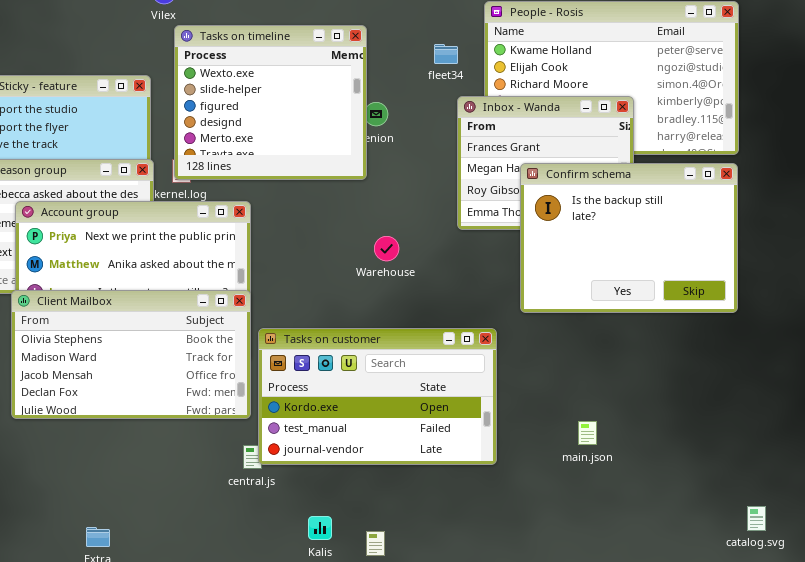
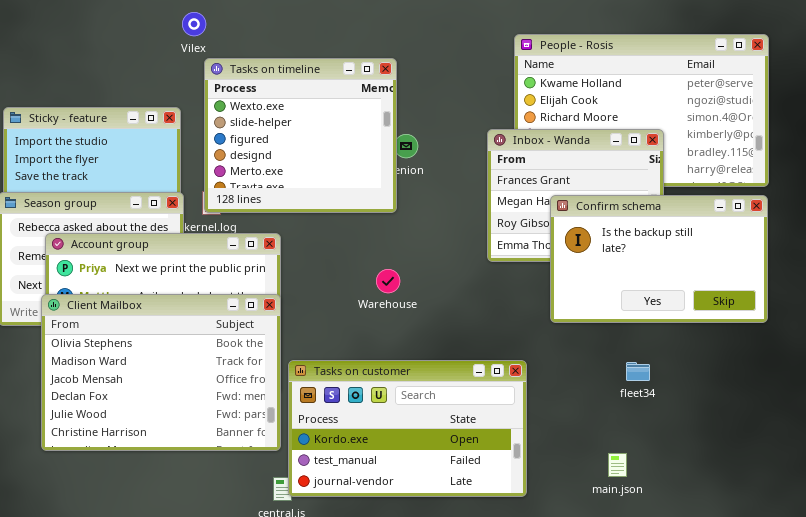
fleet34: [434,44,458,64] -> [626,362,650,381], moved
Confirm schema: [520,163,738,313] -> [550,195,768,323], resized
Warehouse: [374,236,399,261] -> [376,269,400,293], moved
Client Mailbox: [11,290,251,419] -> [41,294,281,451], resized

